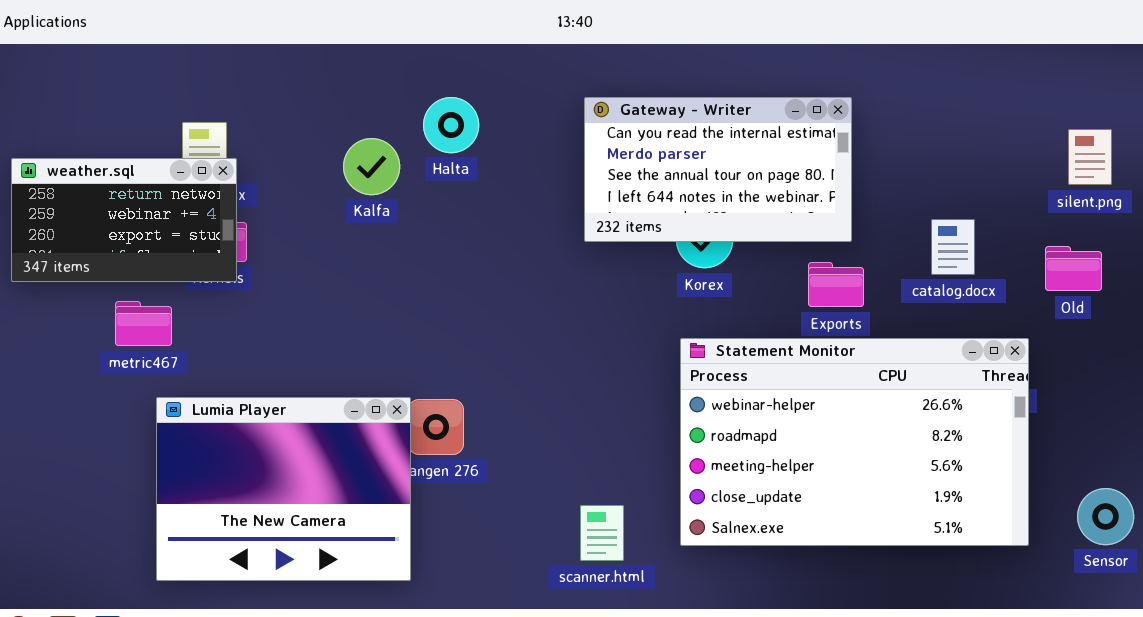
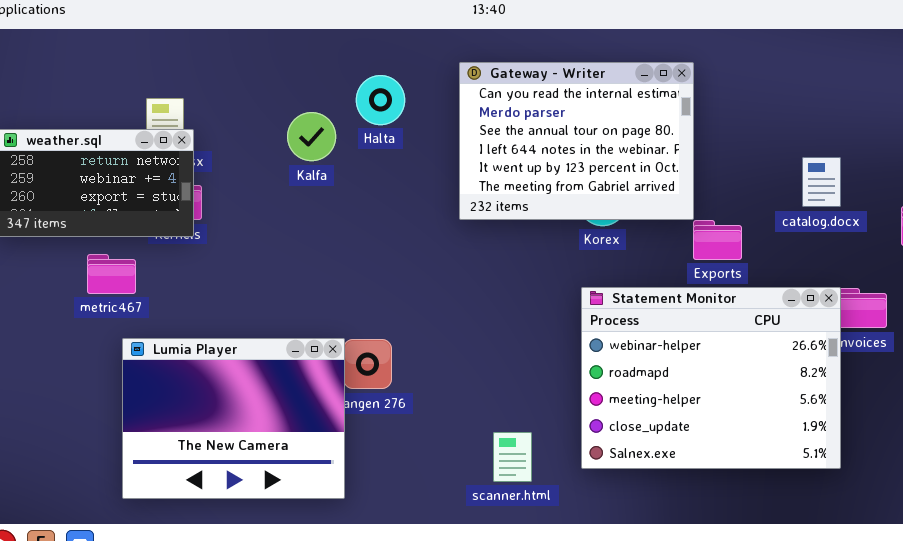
Gateway - Writer: [584,97,852,242] -> [459,62,694,220], moved, resized
catalog.docx: [931,219,975,275] -> [802,157,841,207], moved
Statement Monitor: [680,338,1029,546] -> [581,287,841,469], resized

